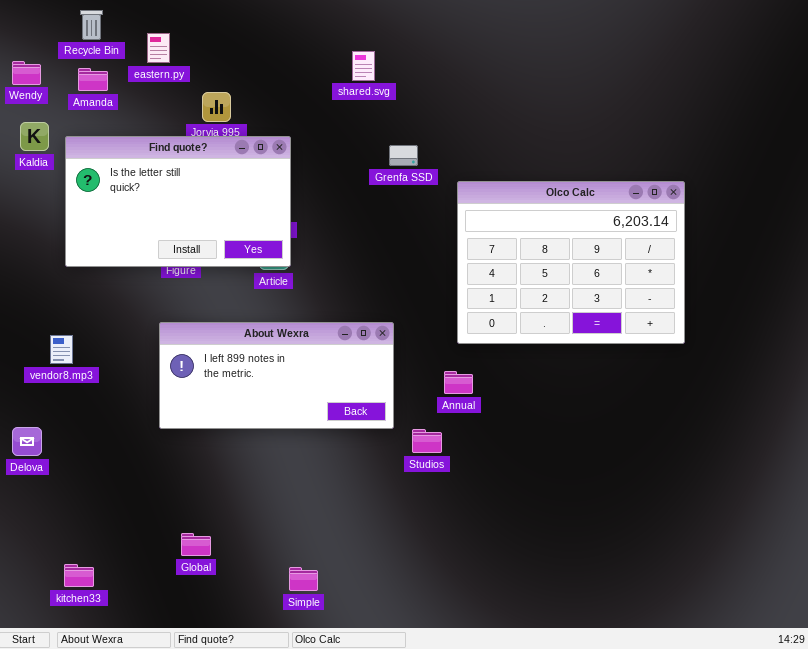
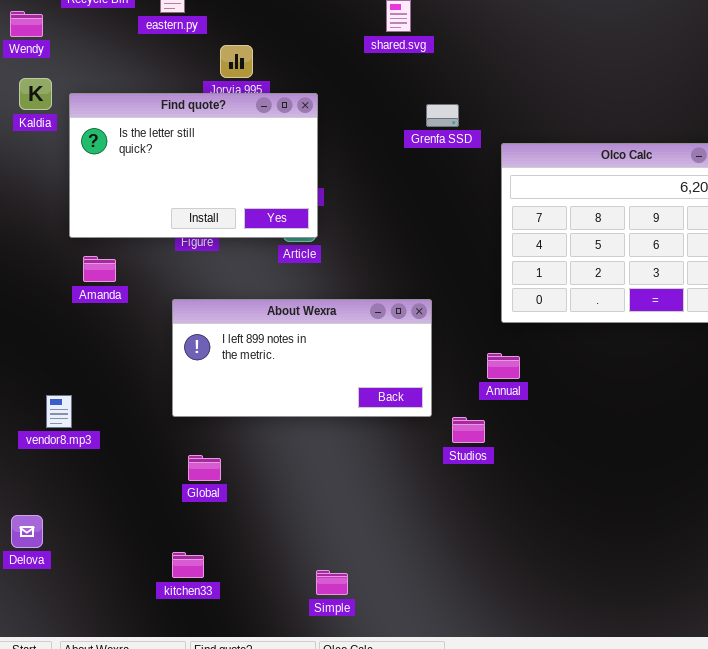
Amanda: [78,68,108,91] -> [83,256,116,282], moved
vendor8.mp3: [50,335,73,364] -> [46,395,72,428], moved
Delova: [12,427,42,456] -> [11,515,43,548], moved
Global: [181,533,211,556] -> [188,455,221,481], moved
kitchen33: [64,564,94,587] -> [172,552,204,578], moved

